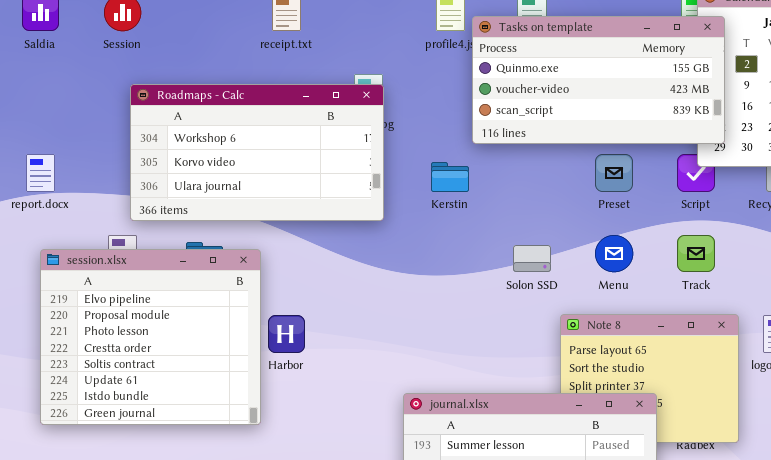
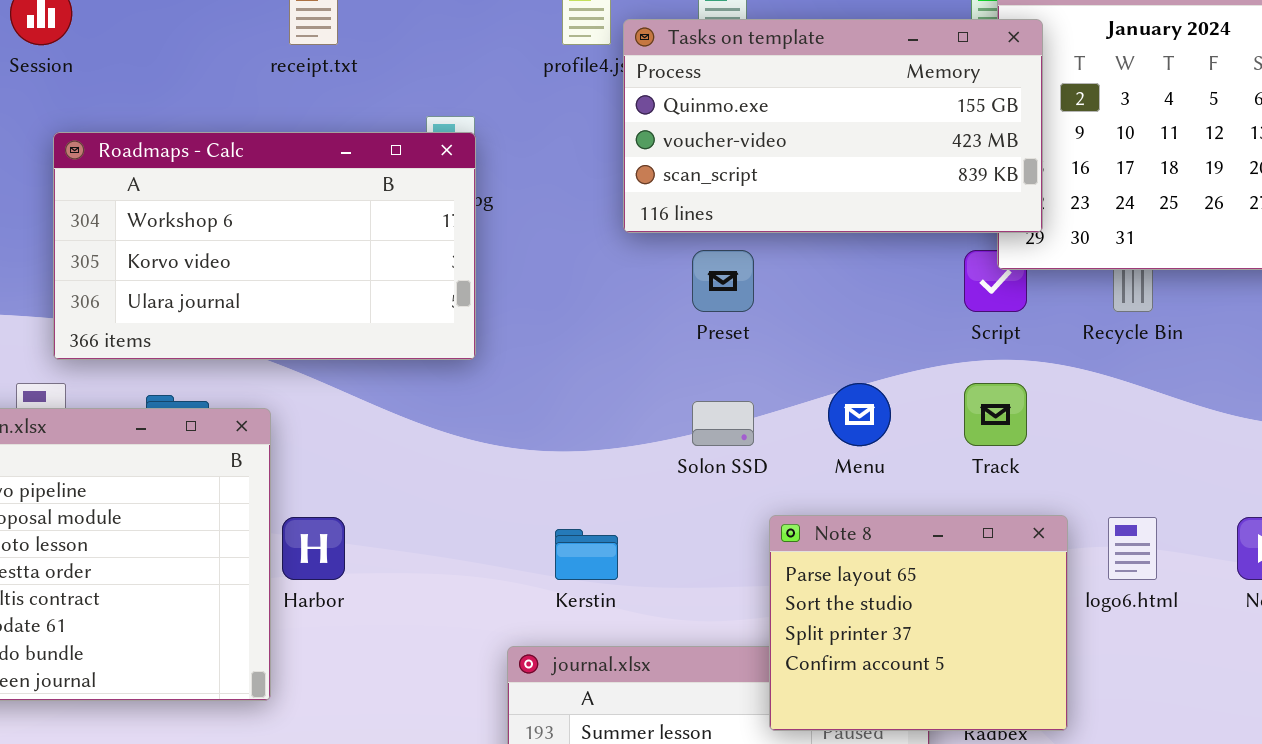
Preset: [595,154,633,192] -> [692,250,754,312], moved
Kerstin: [431,162,469,192] -> [555,529,618,580], moved
Note 8: [560,314,739,443] -> [769,515,1068,731], raised

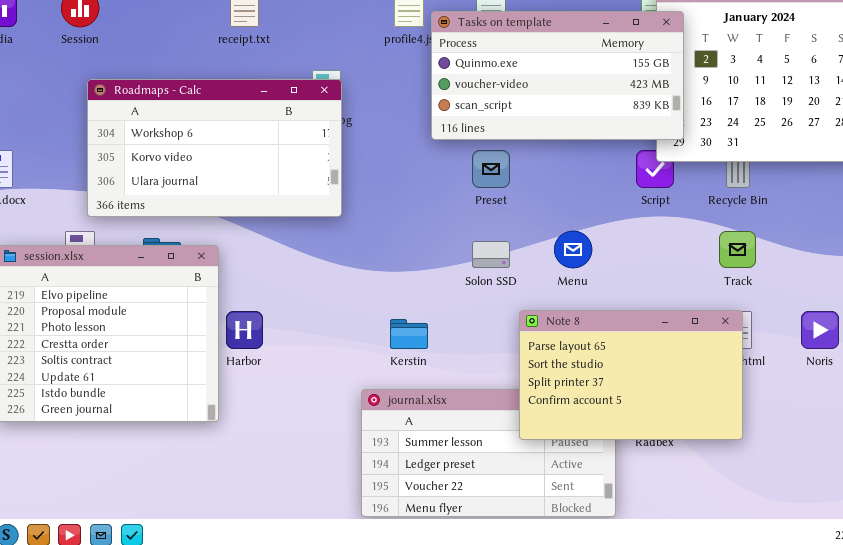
Track: [964,383,1027,446] -> [719,231,756,268], moved
Note 8: [769,515,1068,731] -> [519,310,743,440], resized

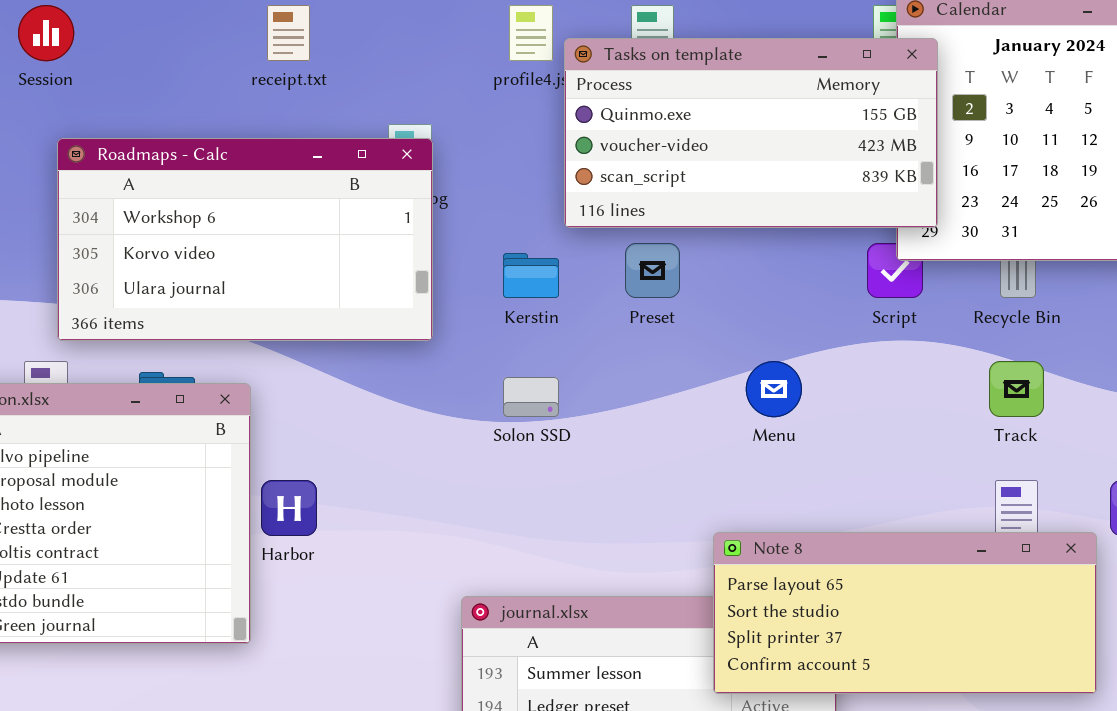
Solon SSD: [472,241,510,268] -> [503,377,559,417], moved
Note 8: [519,310,743,440] -> [713,532,1097,694], moved, resized
Kerstin: [390,319,428,349] -> [503,253,559,298], moved

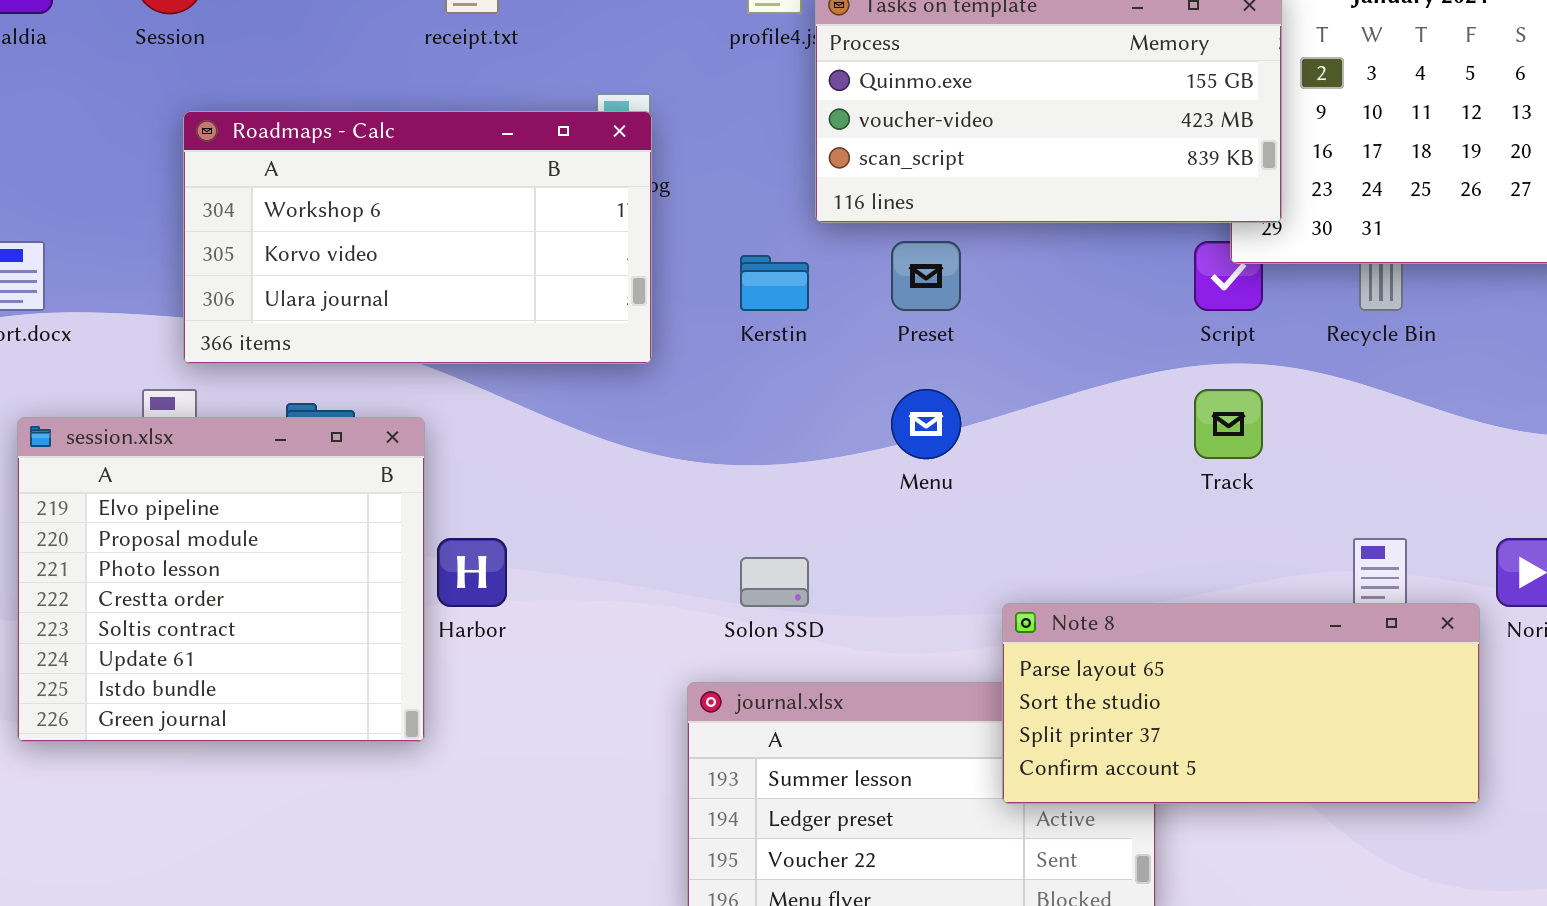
Menu: [746,361,802,417] -> [891,389,961,459], moved
Track: [989,361,1044,417] -> [1194,389,1263,459], moved
Solon SSD: [503,377,559,417] -> [740,557,809,607], moved

